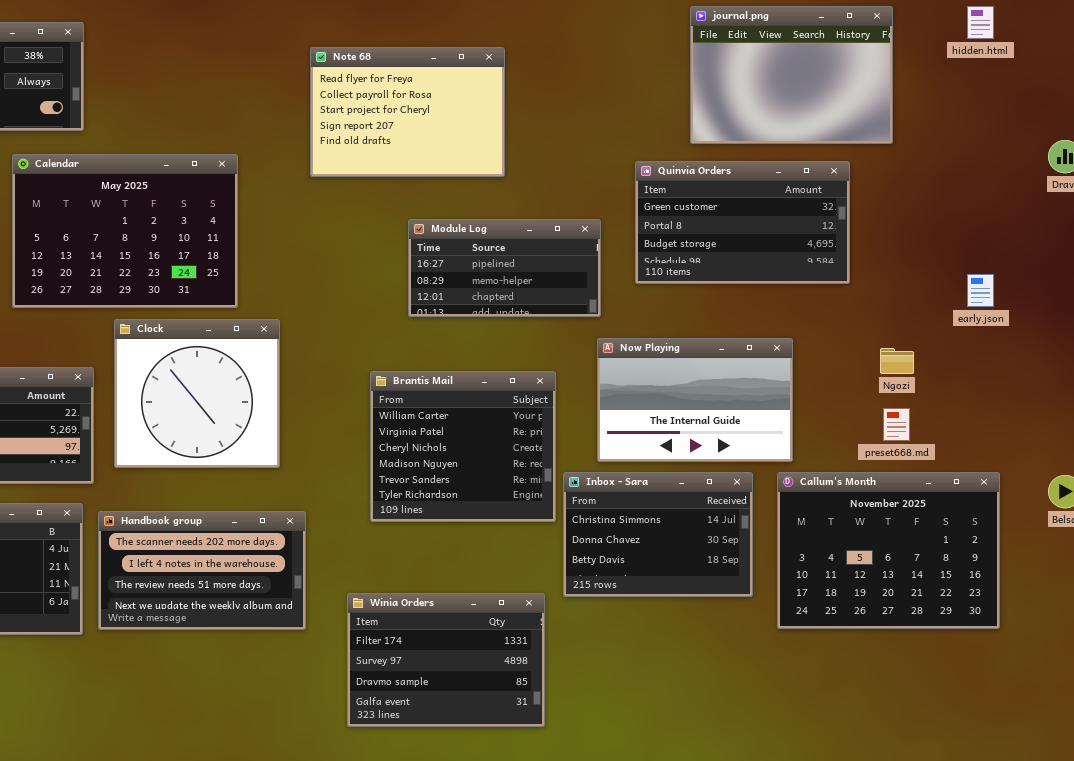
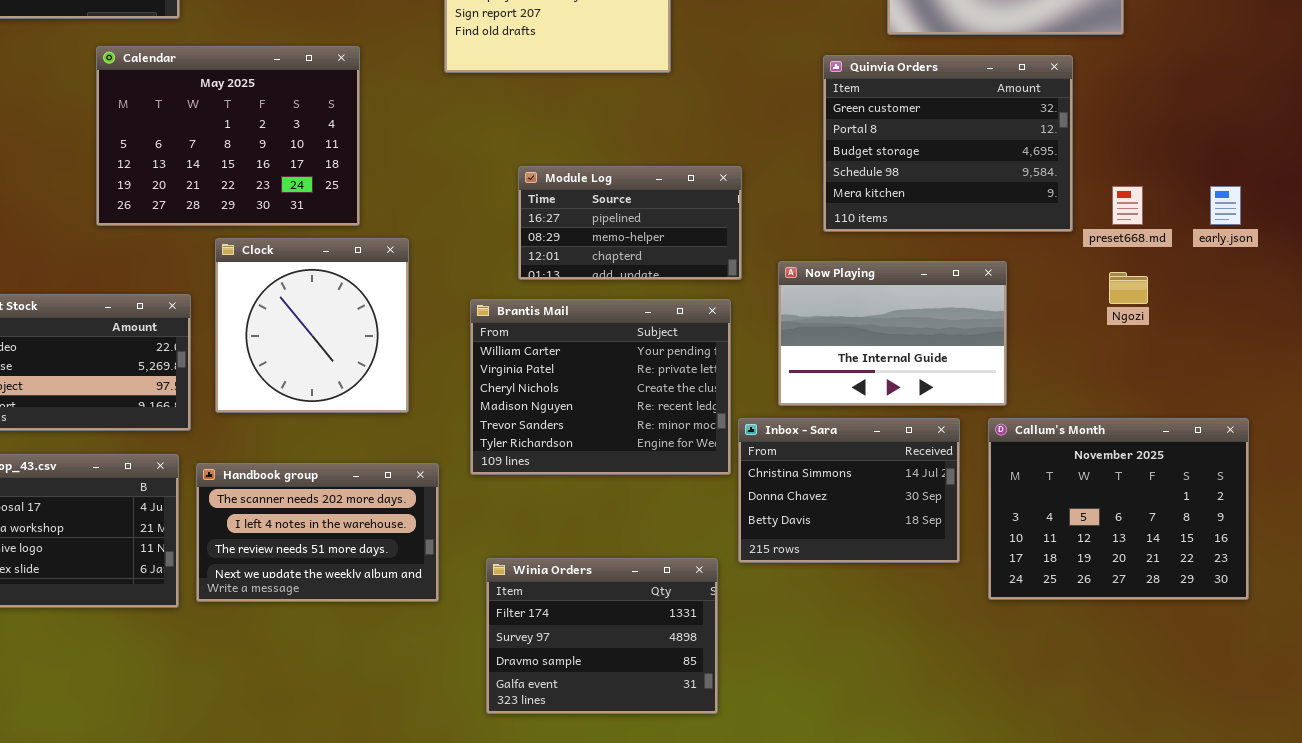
Quinvia Orders: [635,161,850,284] -> [823,55,1073,232], resized
Module Log: [408,219,601,317] -> [518,166,742,280], moved
Brantis Mail: [370,371,556,522] -> [470,299,731,475], resized
preset668.md: [883,408,910,441] -> [1112,186,1143,225], moved

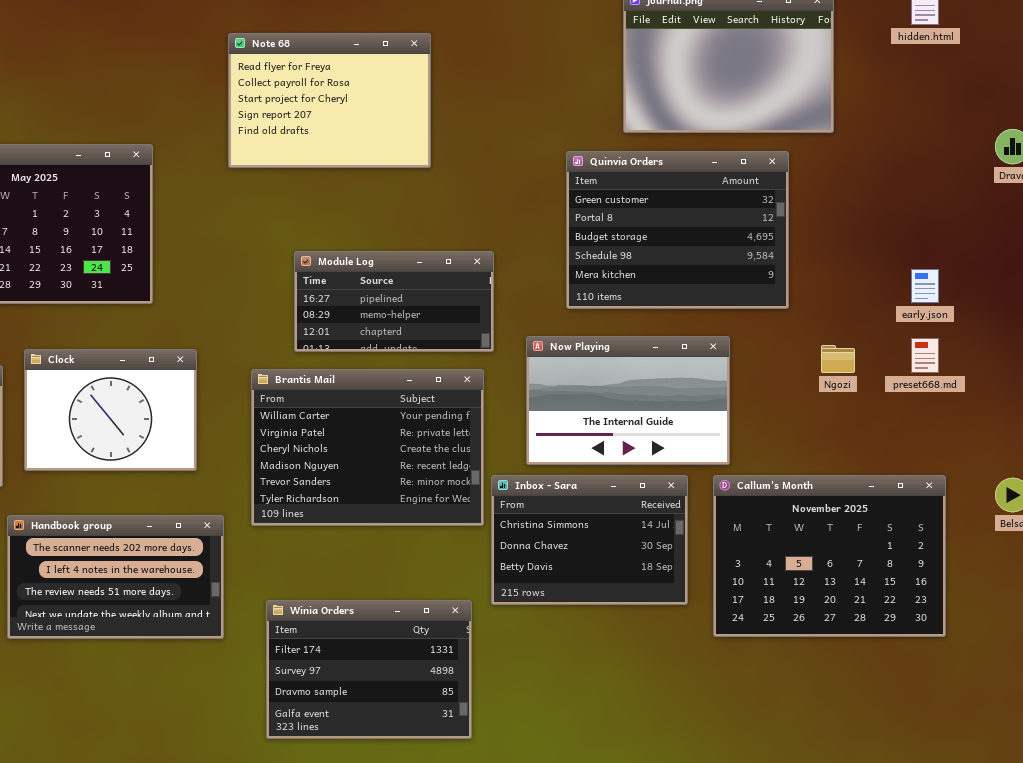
preset668.md: [1112,186,1143,225] -> [911,338,939,373], moved
Clock: [215,238,409,413] -> [24,349,197,471], resized

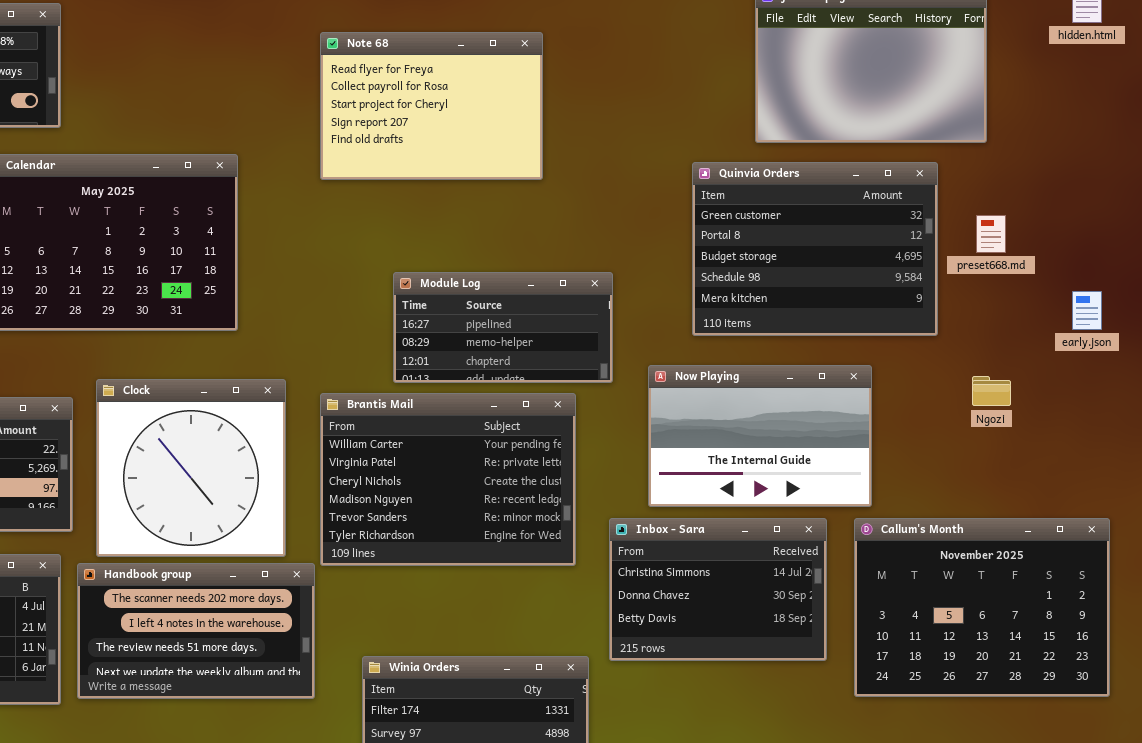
preset668.md: [911,338,939,373] -> [976,215,1006,253], moved
Clock: [24,349,197,471] -> [96,379,286,557], resized
Brantis Mail: [251,369,484,526] -> [320,393,576,566], moved

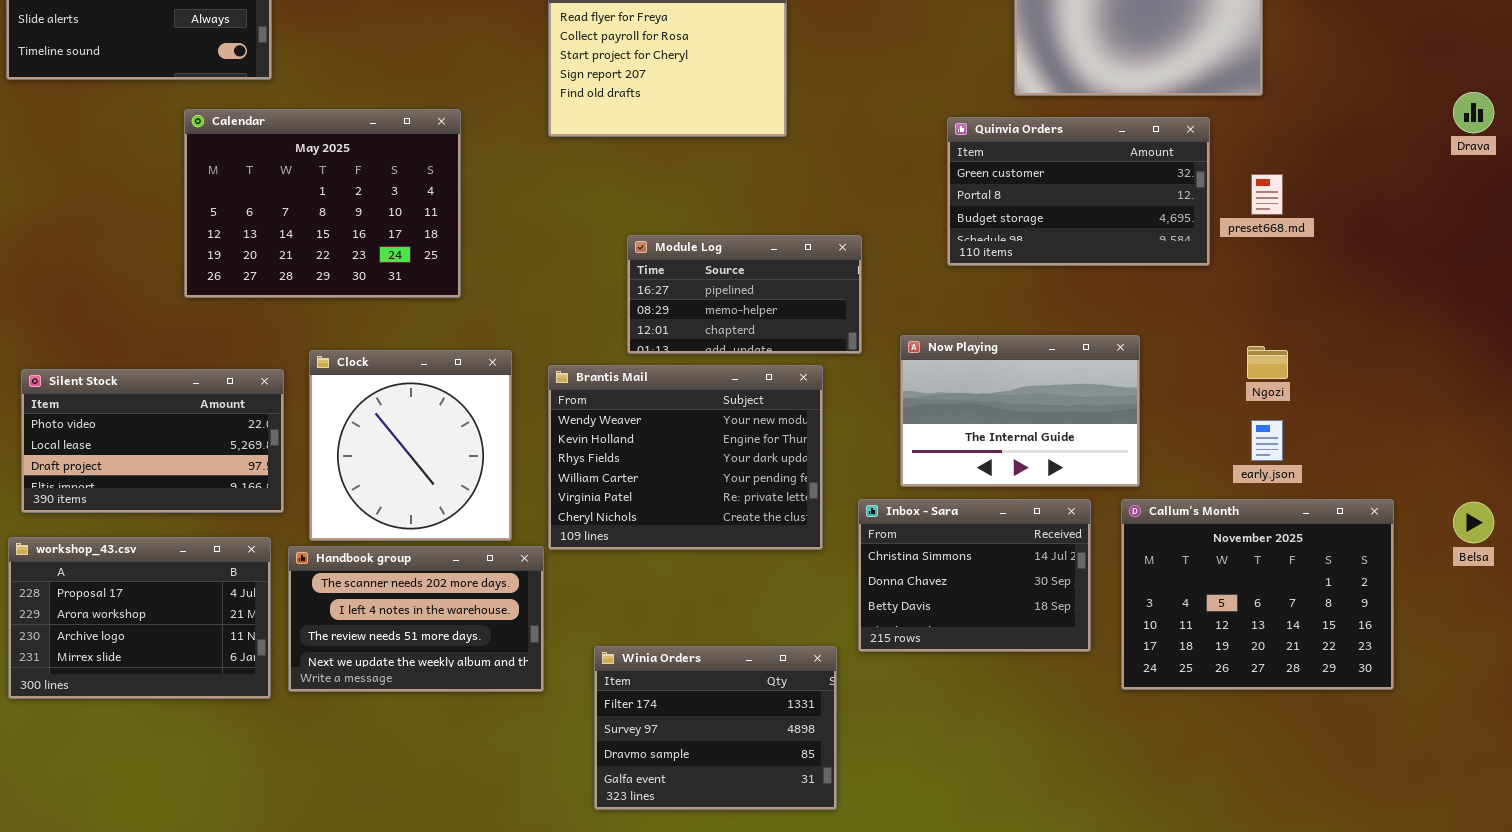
Quinvia Orders: [692,162,938,336] -> [947,117,1210,266], resized
early.json: [1072,291,1102,330] -> [1251,420,1283,461], moved
Brantis Mail: [320,393,576,566] -> [548,365,823,550], scrolled up 3 rows

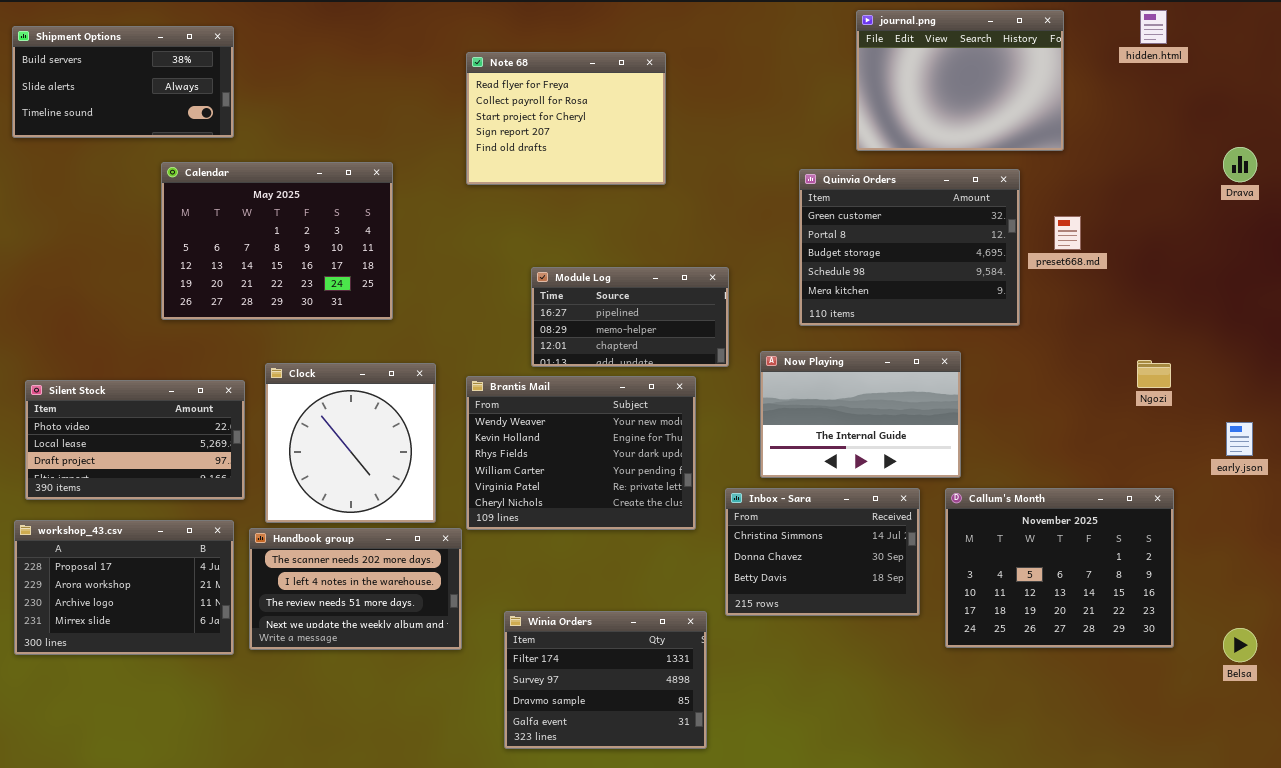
Quinvia Orders: [947,117,1210,266] -> [799,169,1020,326], resized
Ngozi: [1247,346,1288,379] -> [1137,360,1171,388], moved
early.json: [1251,420,1283,461] -> [1226,422,1253,456], moved
Belsa: [1453,502,1494,543] -> [1223,628,1257,662], moved

